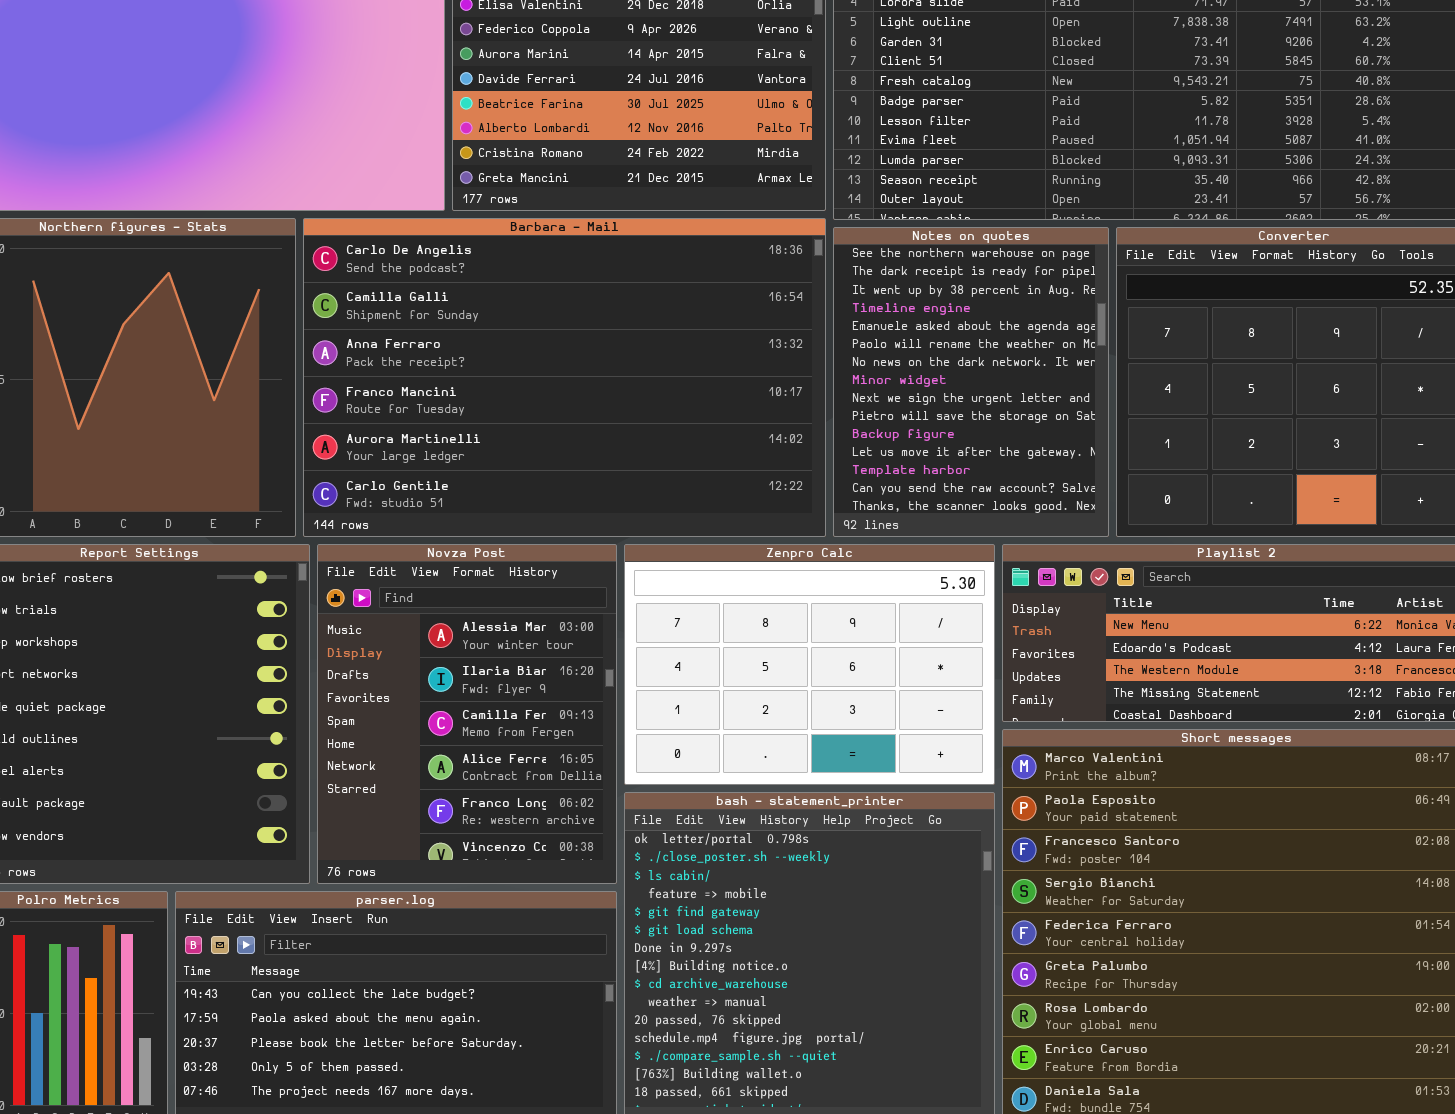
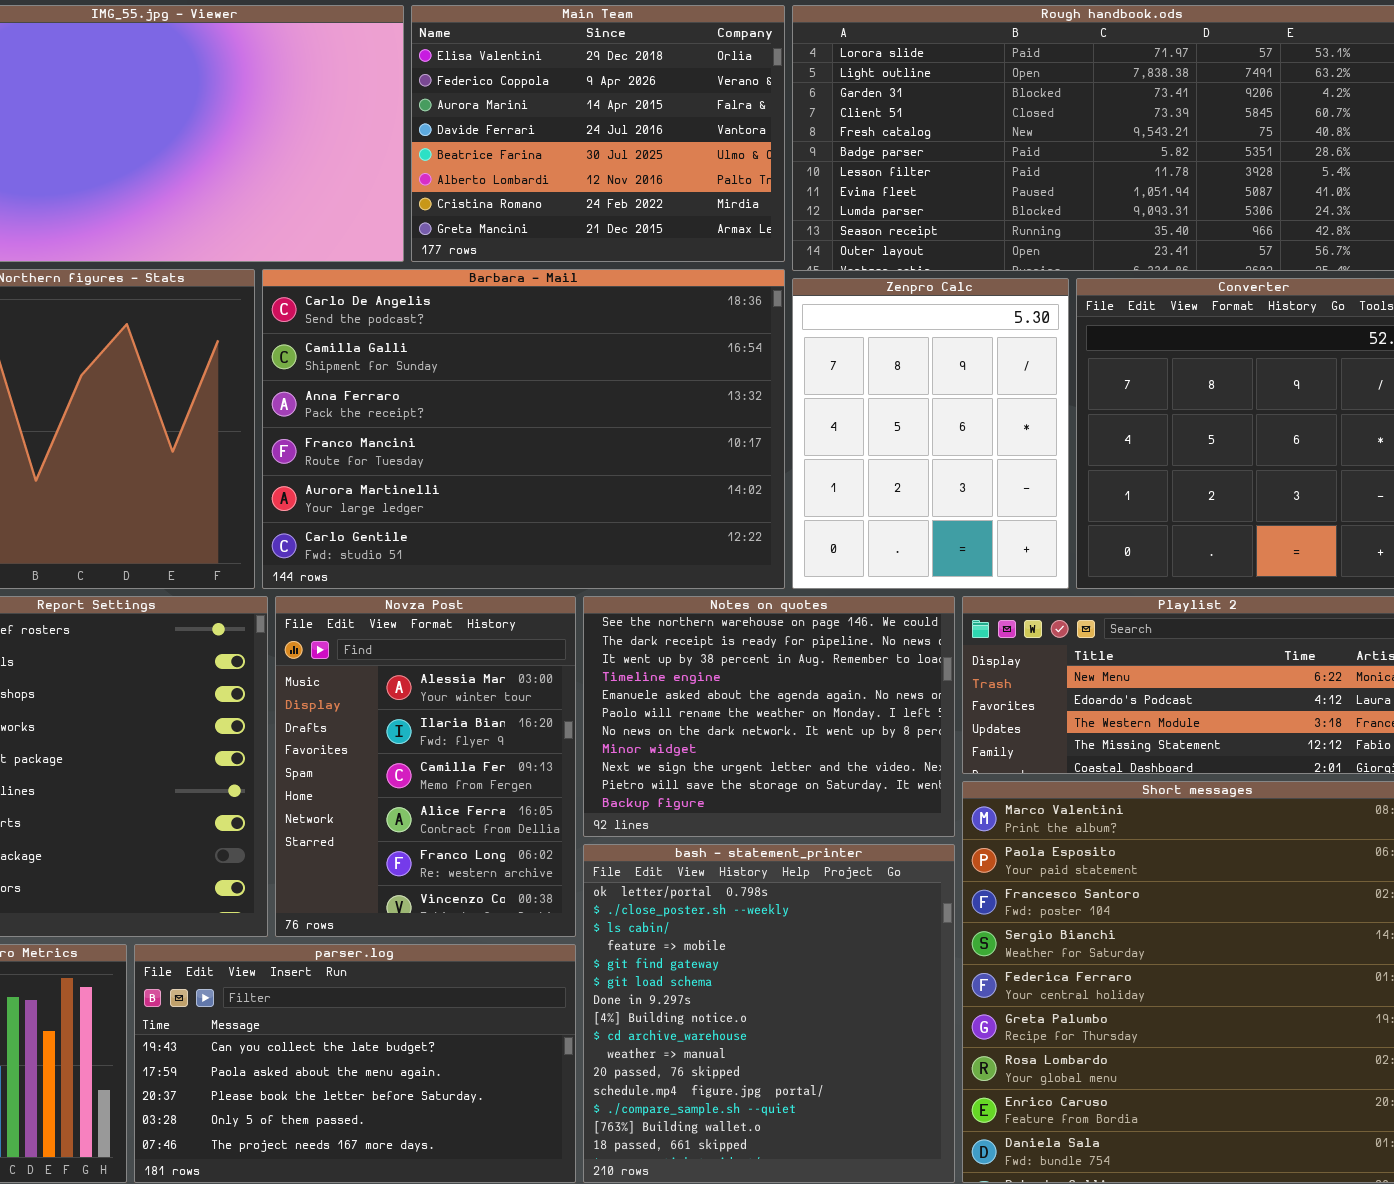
Notes on quotes: [833,227,1109,537] -> [583,596,955,837], moved, resized
Zenpro Calc: [624,544,995,785] -> [792,278,1069,589], moved, resized

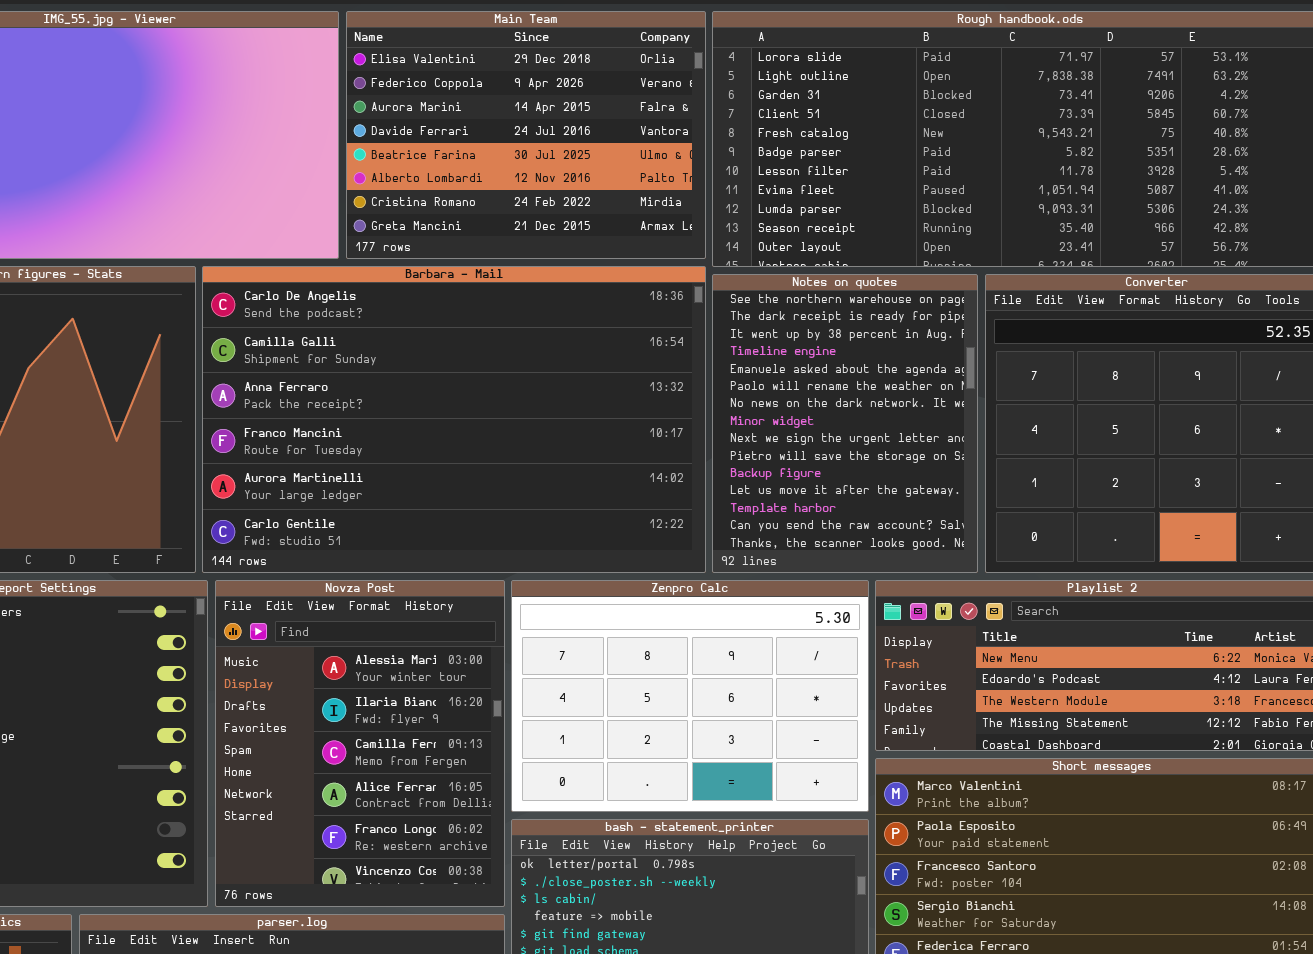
Zenpro Calc: [792,278,1069,589] -> [511,580,869,812], moved, resized
Notes on quotes: [583,596,955,837] -> [712,274,978,573], moved, resized

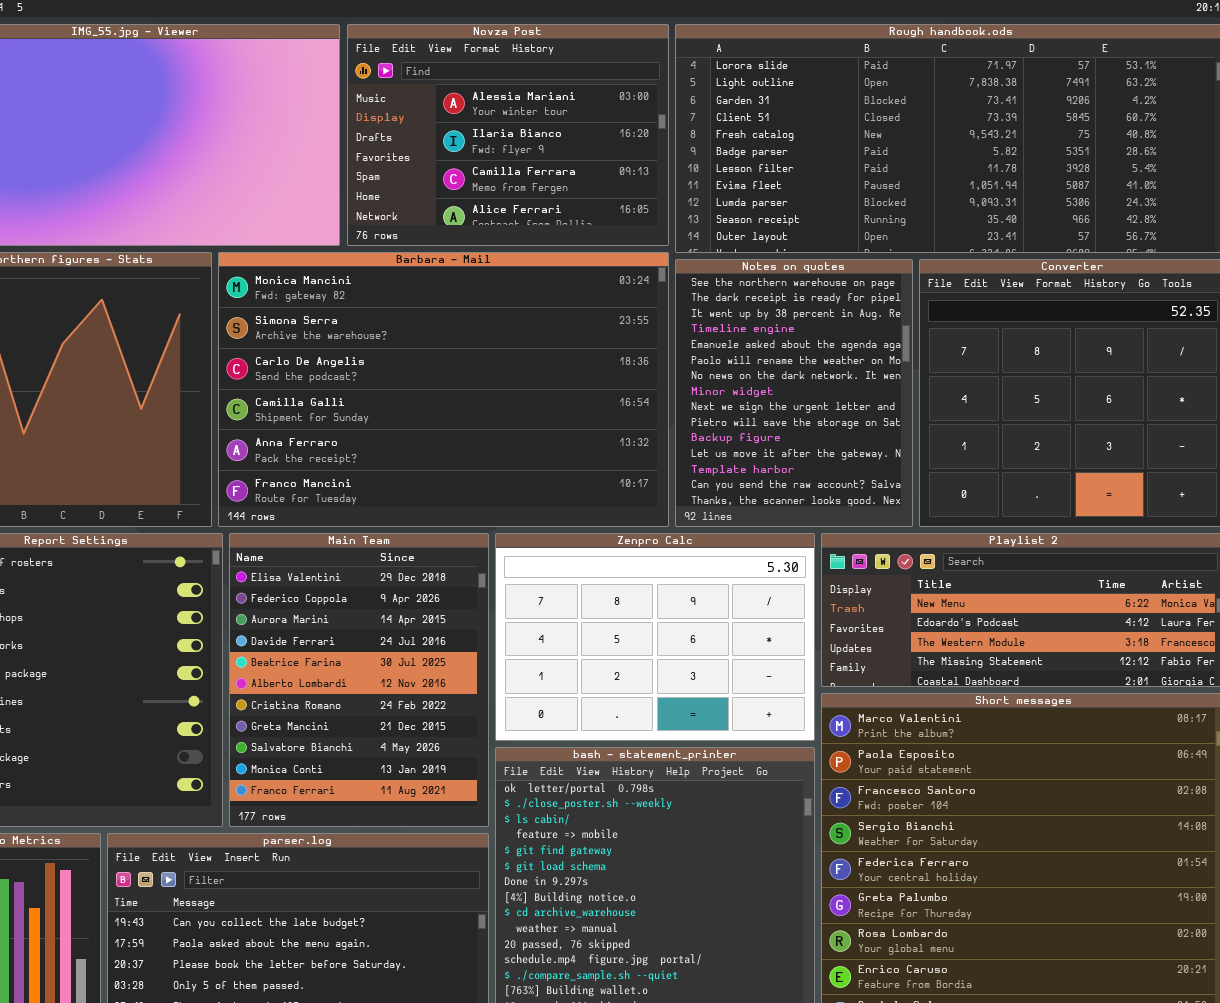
Main Team: [346,11,706,259] -> [229,533,489,827], moved, resized
Barbara - Mail: [202,266,706,573] -> [218,252,669,527], scrolled up 2 rows
Novza Post: [215,580,505,907] -> [347,24,669,246], moved, resized

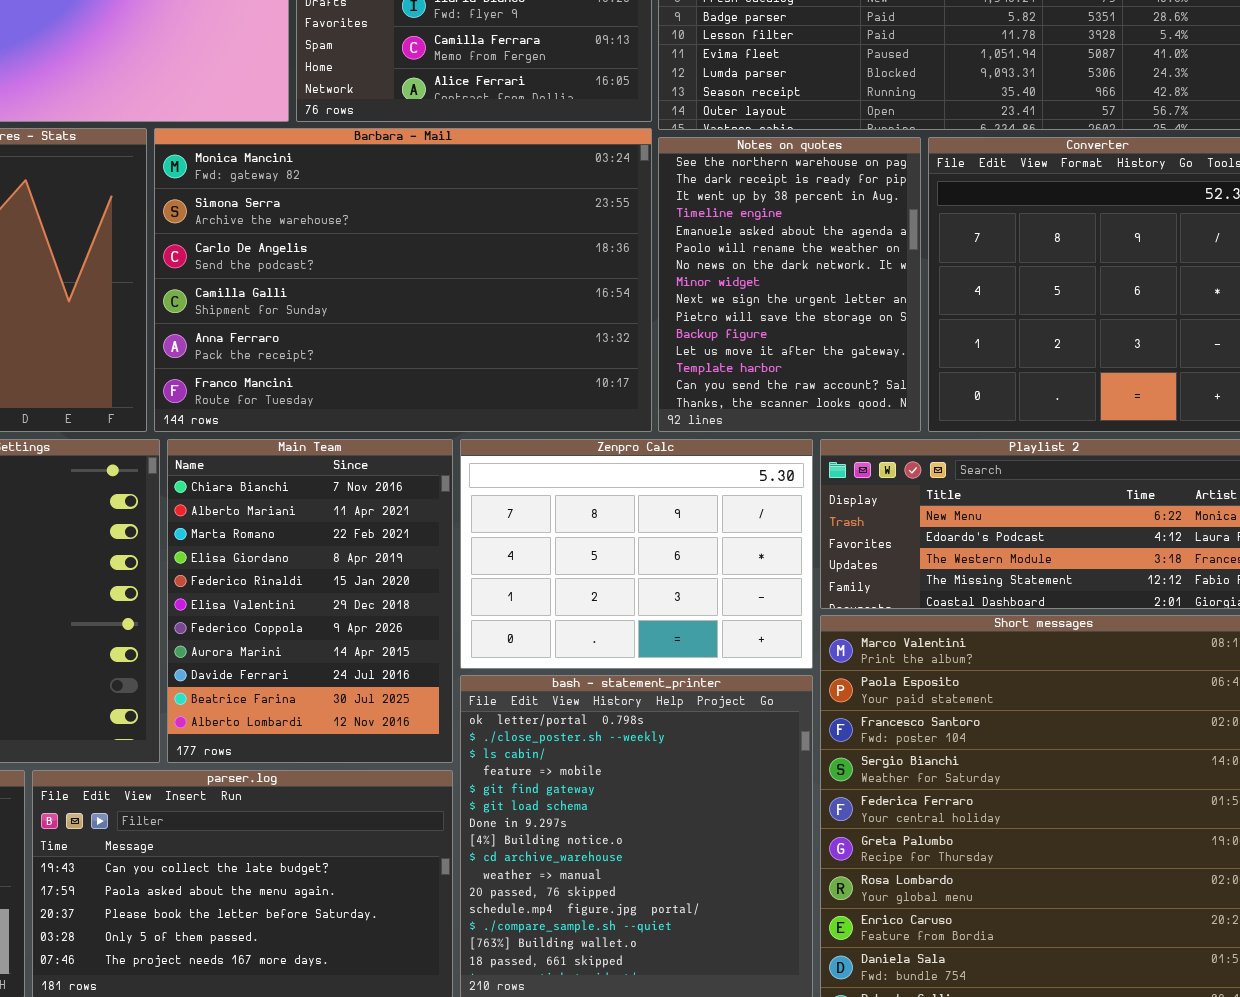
Main Team: [229,533,489,827] -> [167,439,453,763], scrolled up 5 rows

